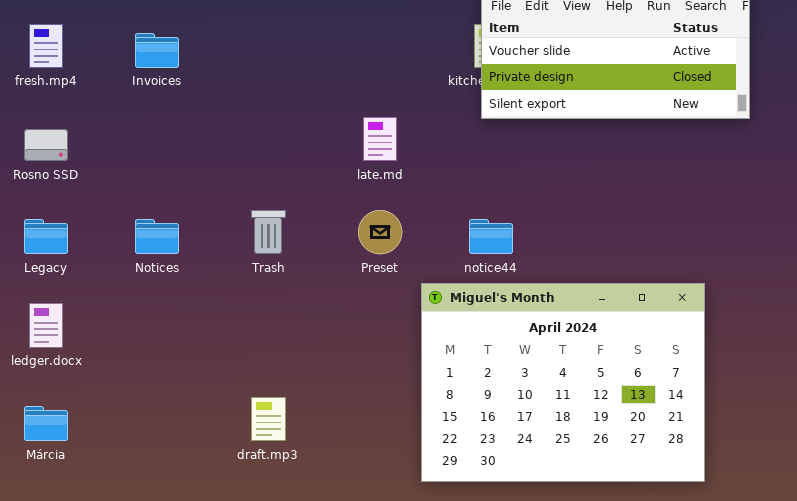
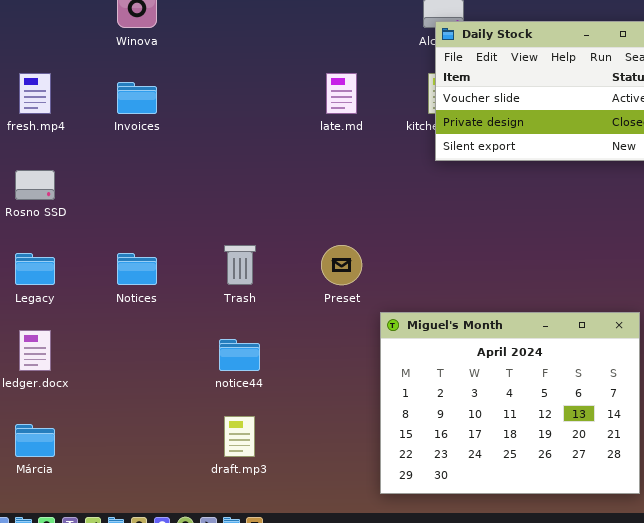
late.md: [363,117,397,161] -> [326,73,357,114], moved
notice44: [469,219,513,254] -> [219,339,260,371], moved

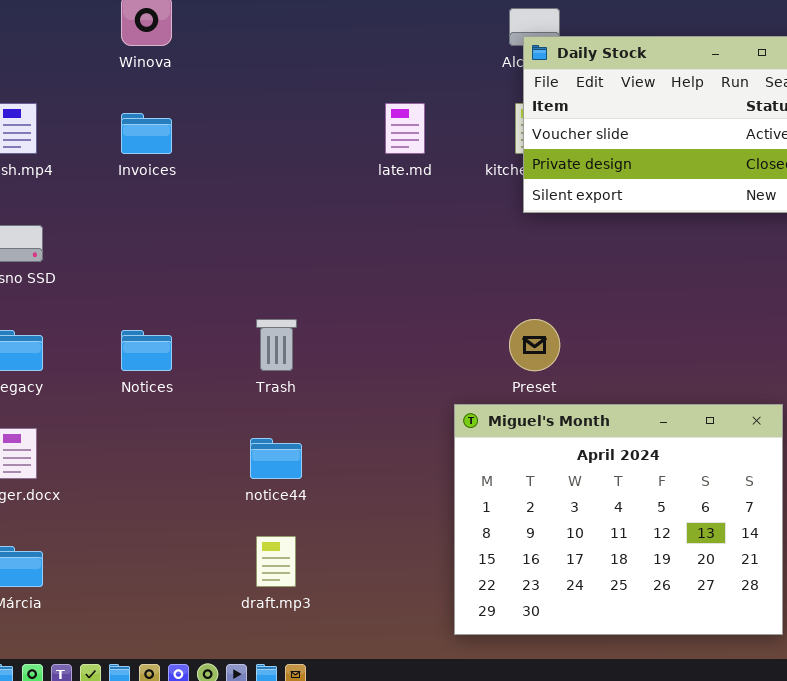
Preset: [321,245,362,285] -> [509,319,560,371], moved

